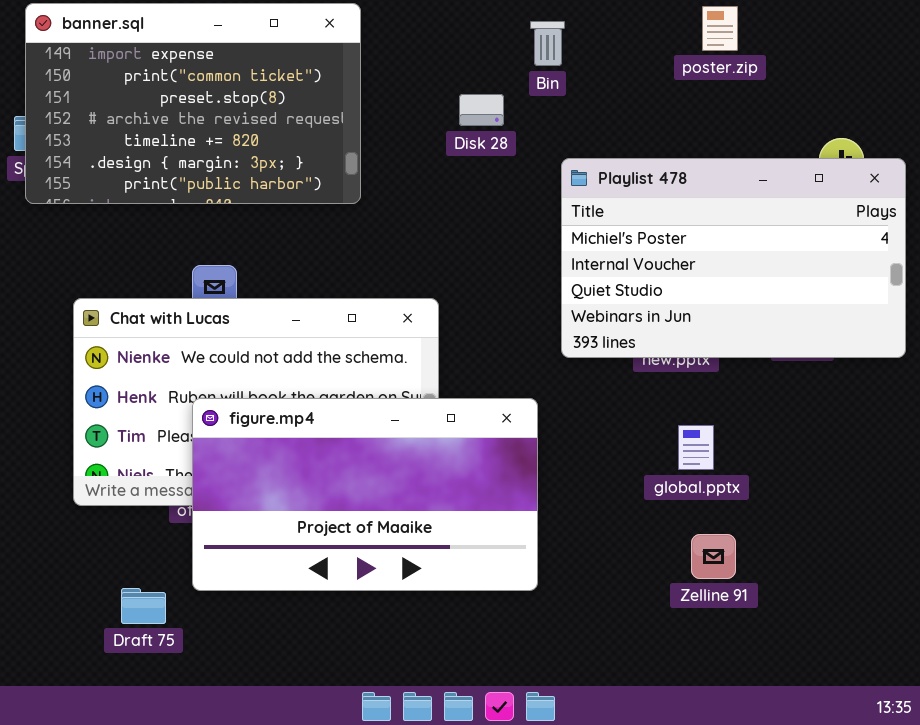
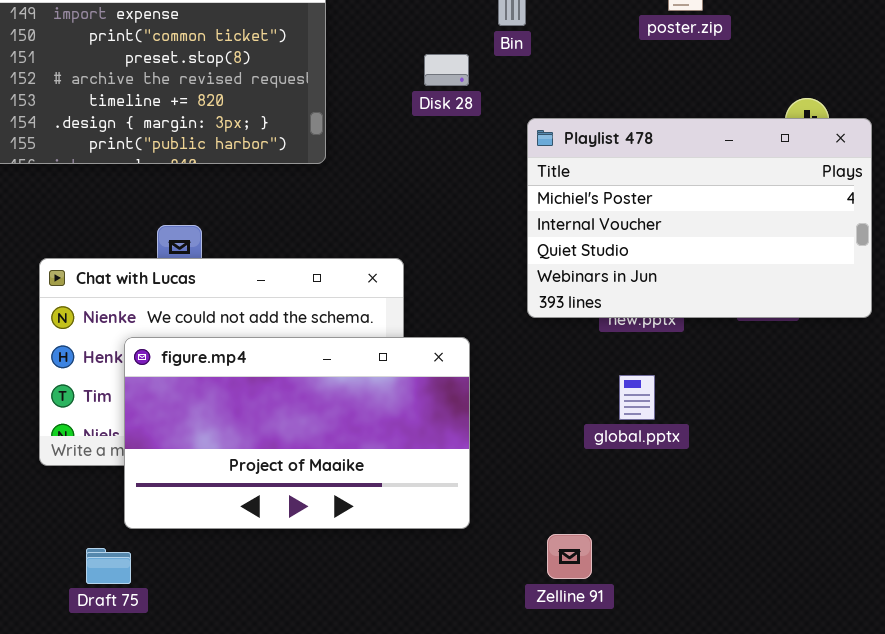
figure.mp4: [192,398,538,591] -> [124,337,470,529], moved
global.pptx: [678,425,714,470] -> [619,375,655,420], moved
Zelline 91: [691,534,736,579] -> [547,534,592,579], moved

